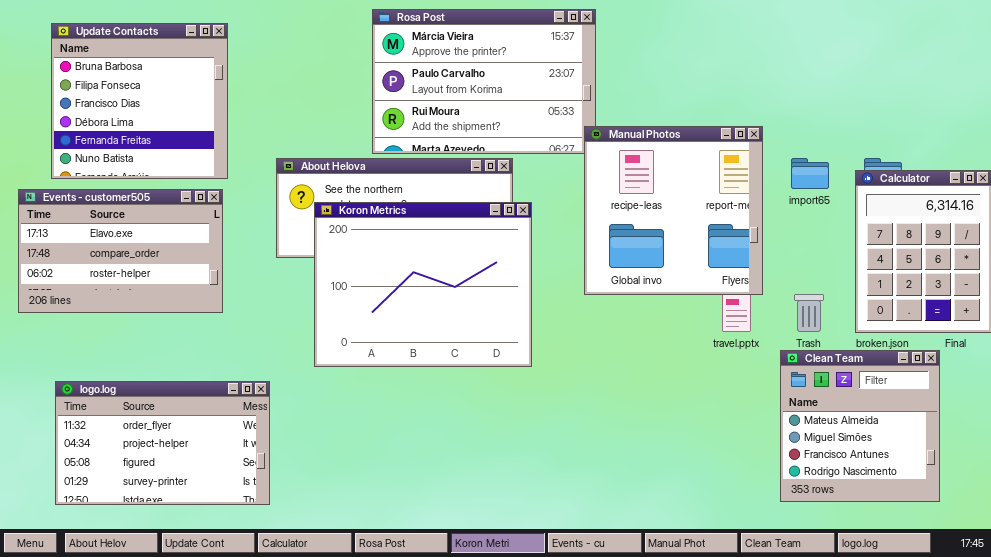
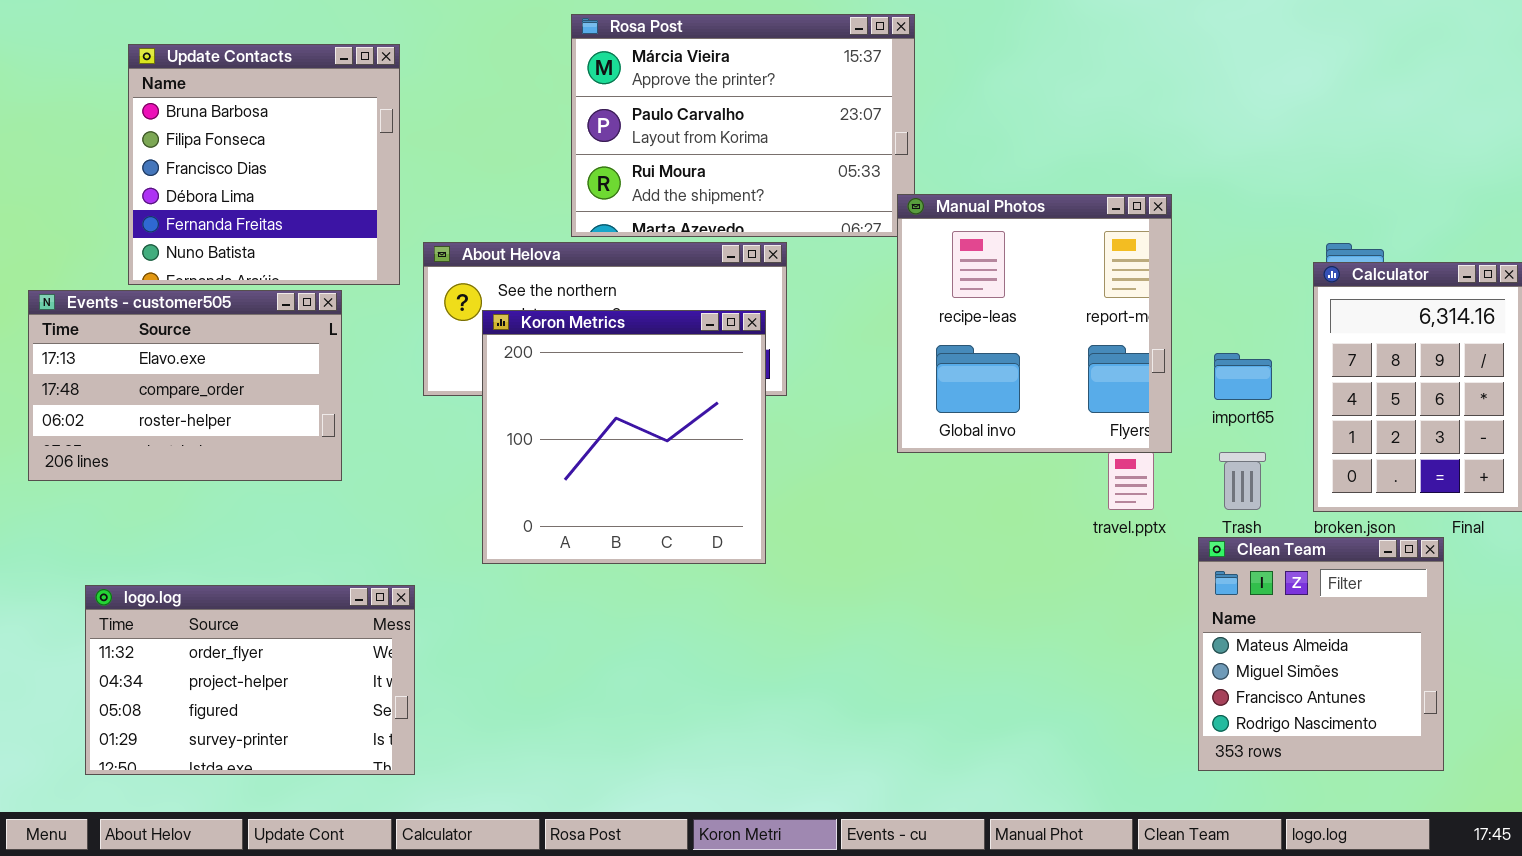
Update Contacts: [51,23,228,179] -> [128,44,400,285], moved
import65: [791,158,829,189] -> [1214,353,1272,400], moved
Koron Metrics: [314,202,532,367] -> [482,310,766,564], resized

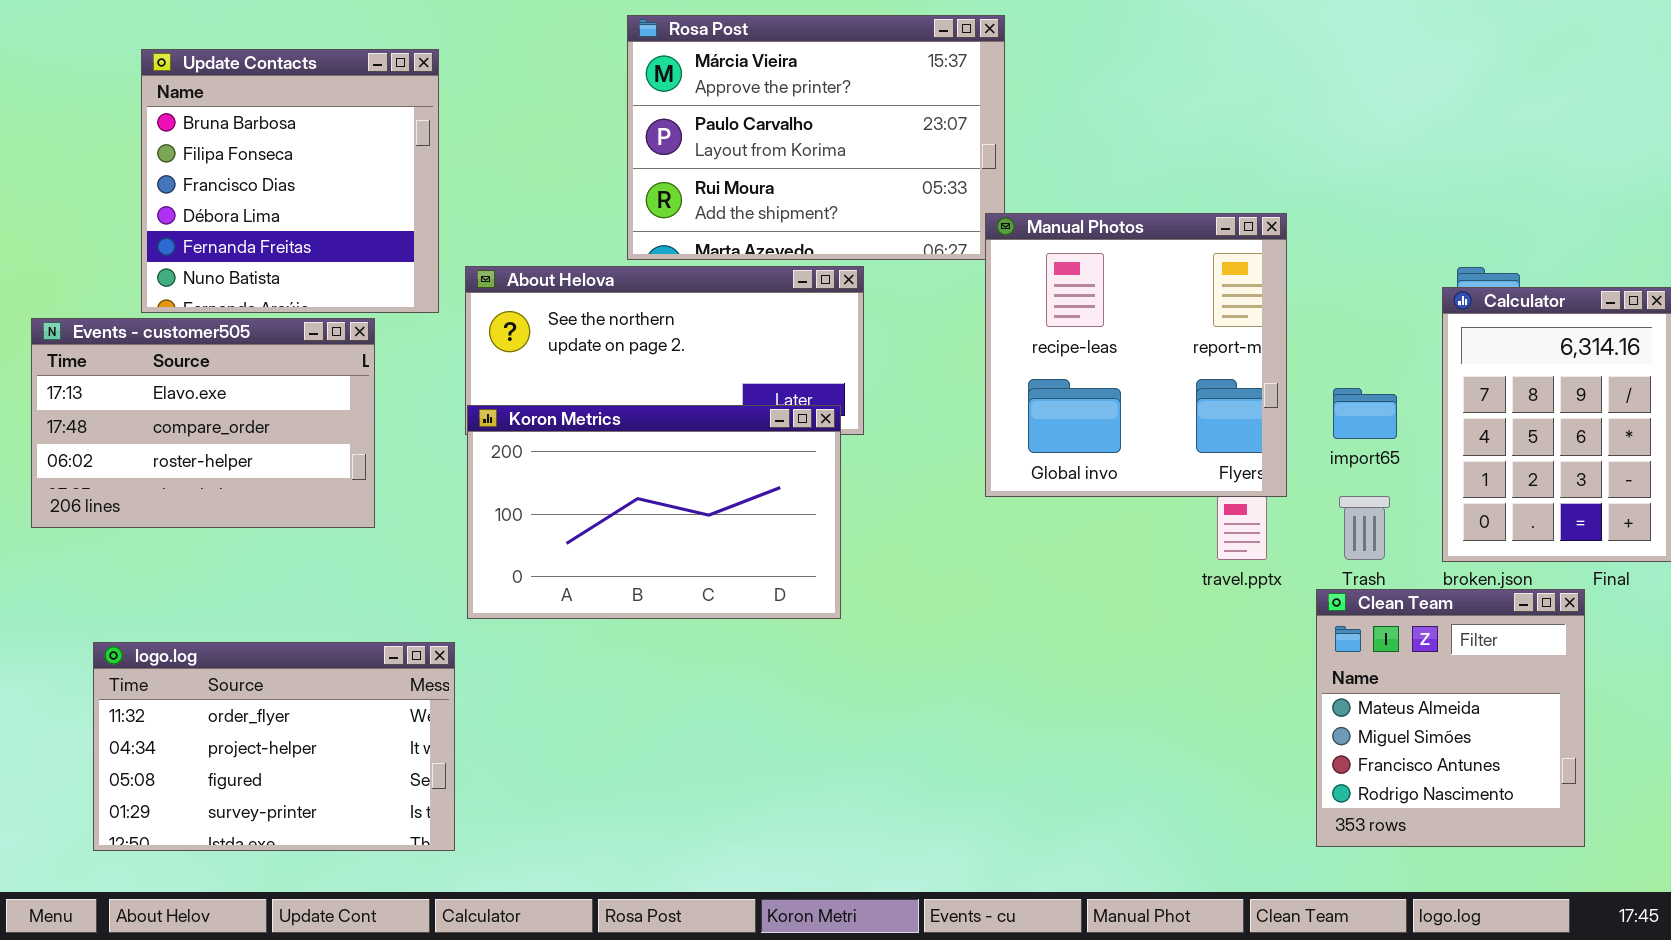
Koron Metrics: [482,310,766,564] -> [467,405,841,619], resized

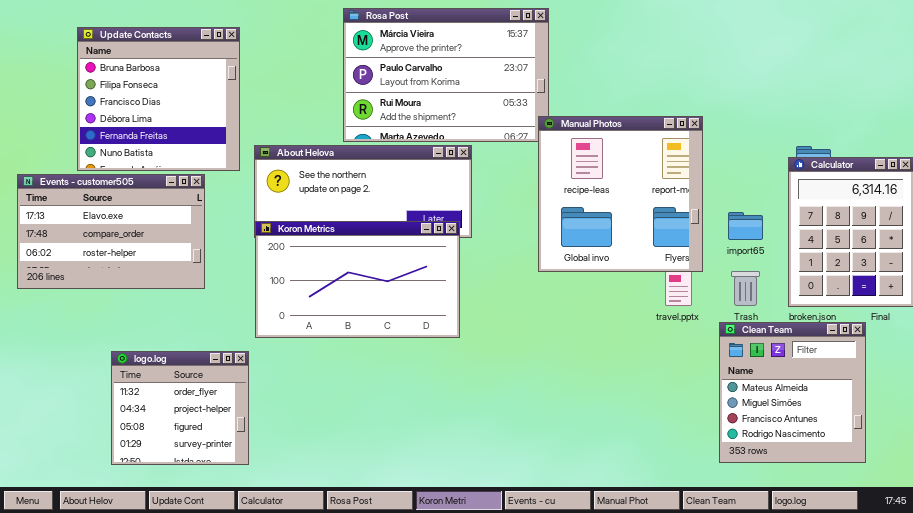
logo.log: [93,642,455,851] -> [111,351,249,465], resized

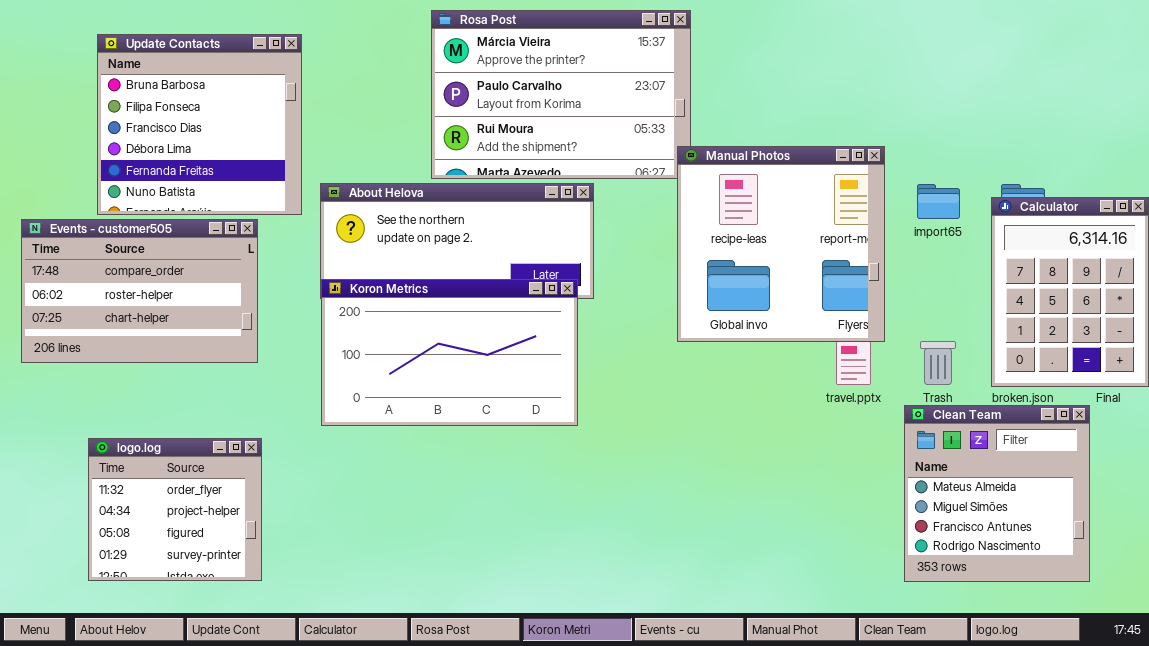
Events - customer505: [17,174,205,289] -> [21,219,258,363], scrolled down 1 row
import65: [728,212,763,240] -> [917,184,960,219], moved
logo.log: [111,351,249,465] -> [88,438,262,581], moved

